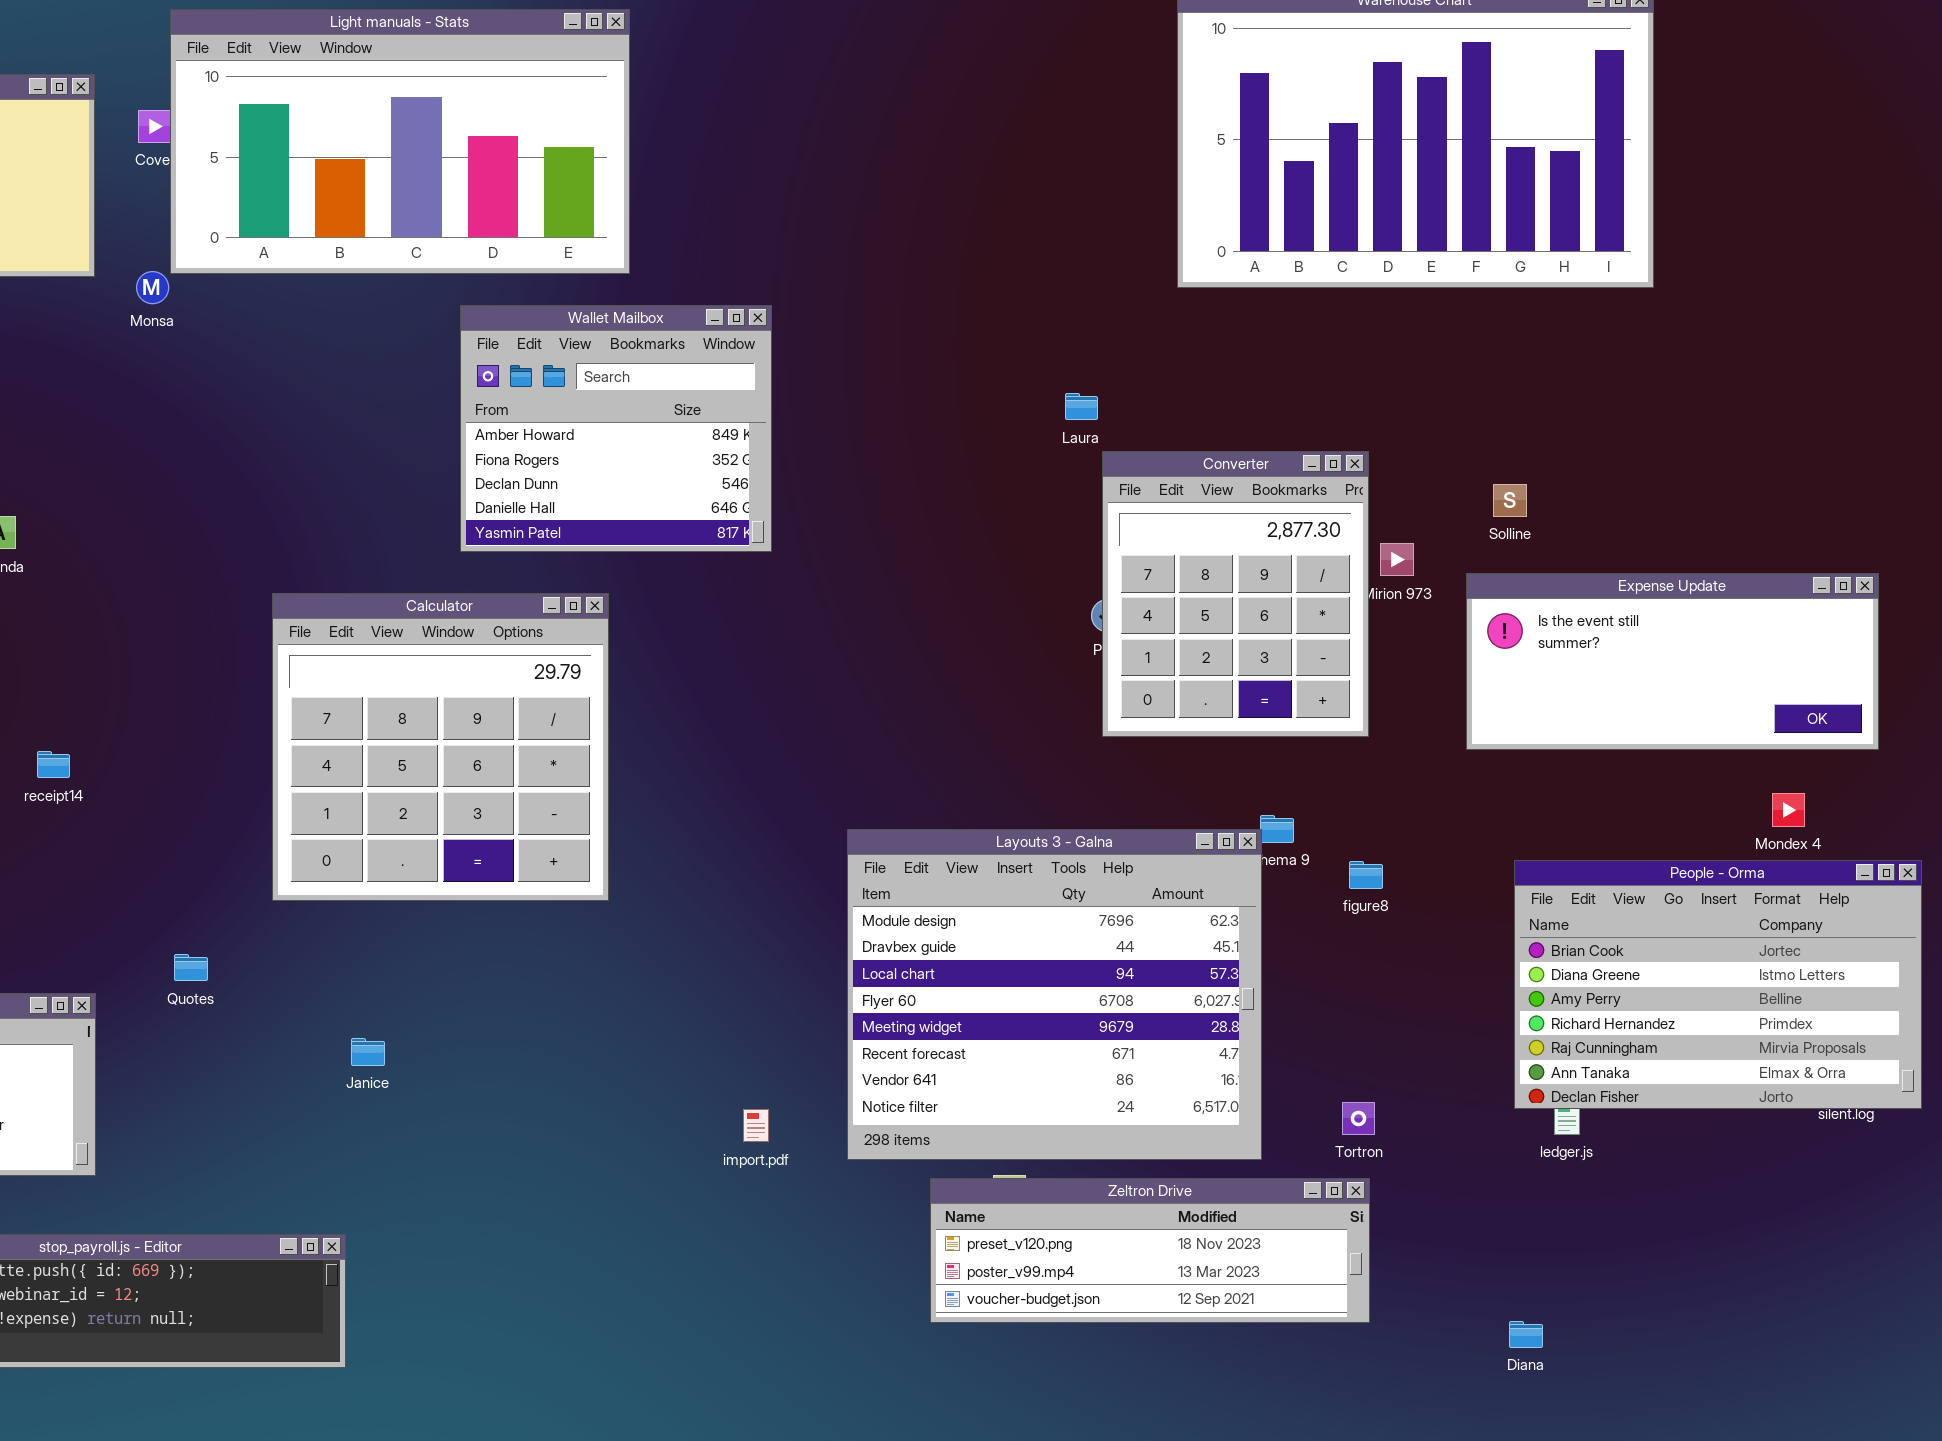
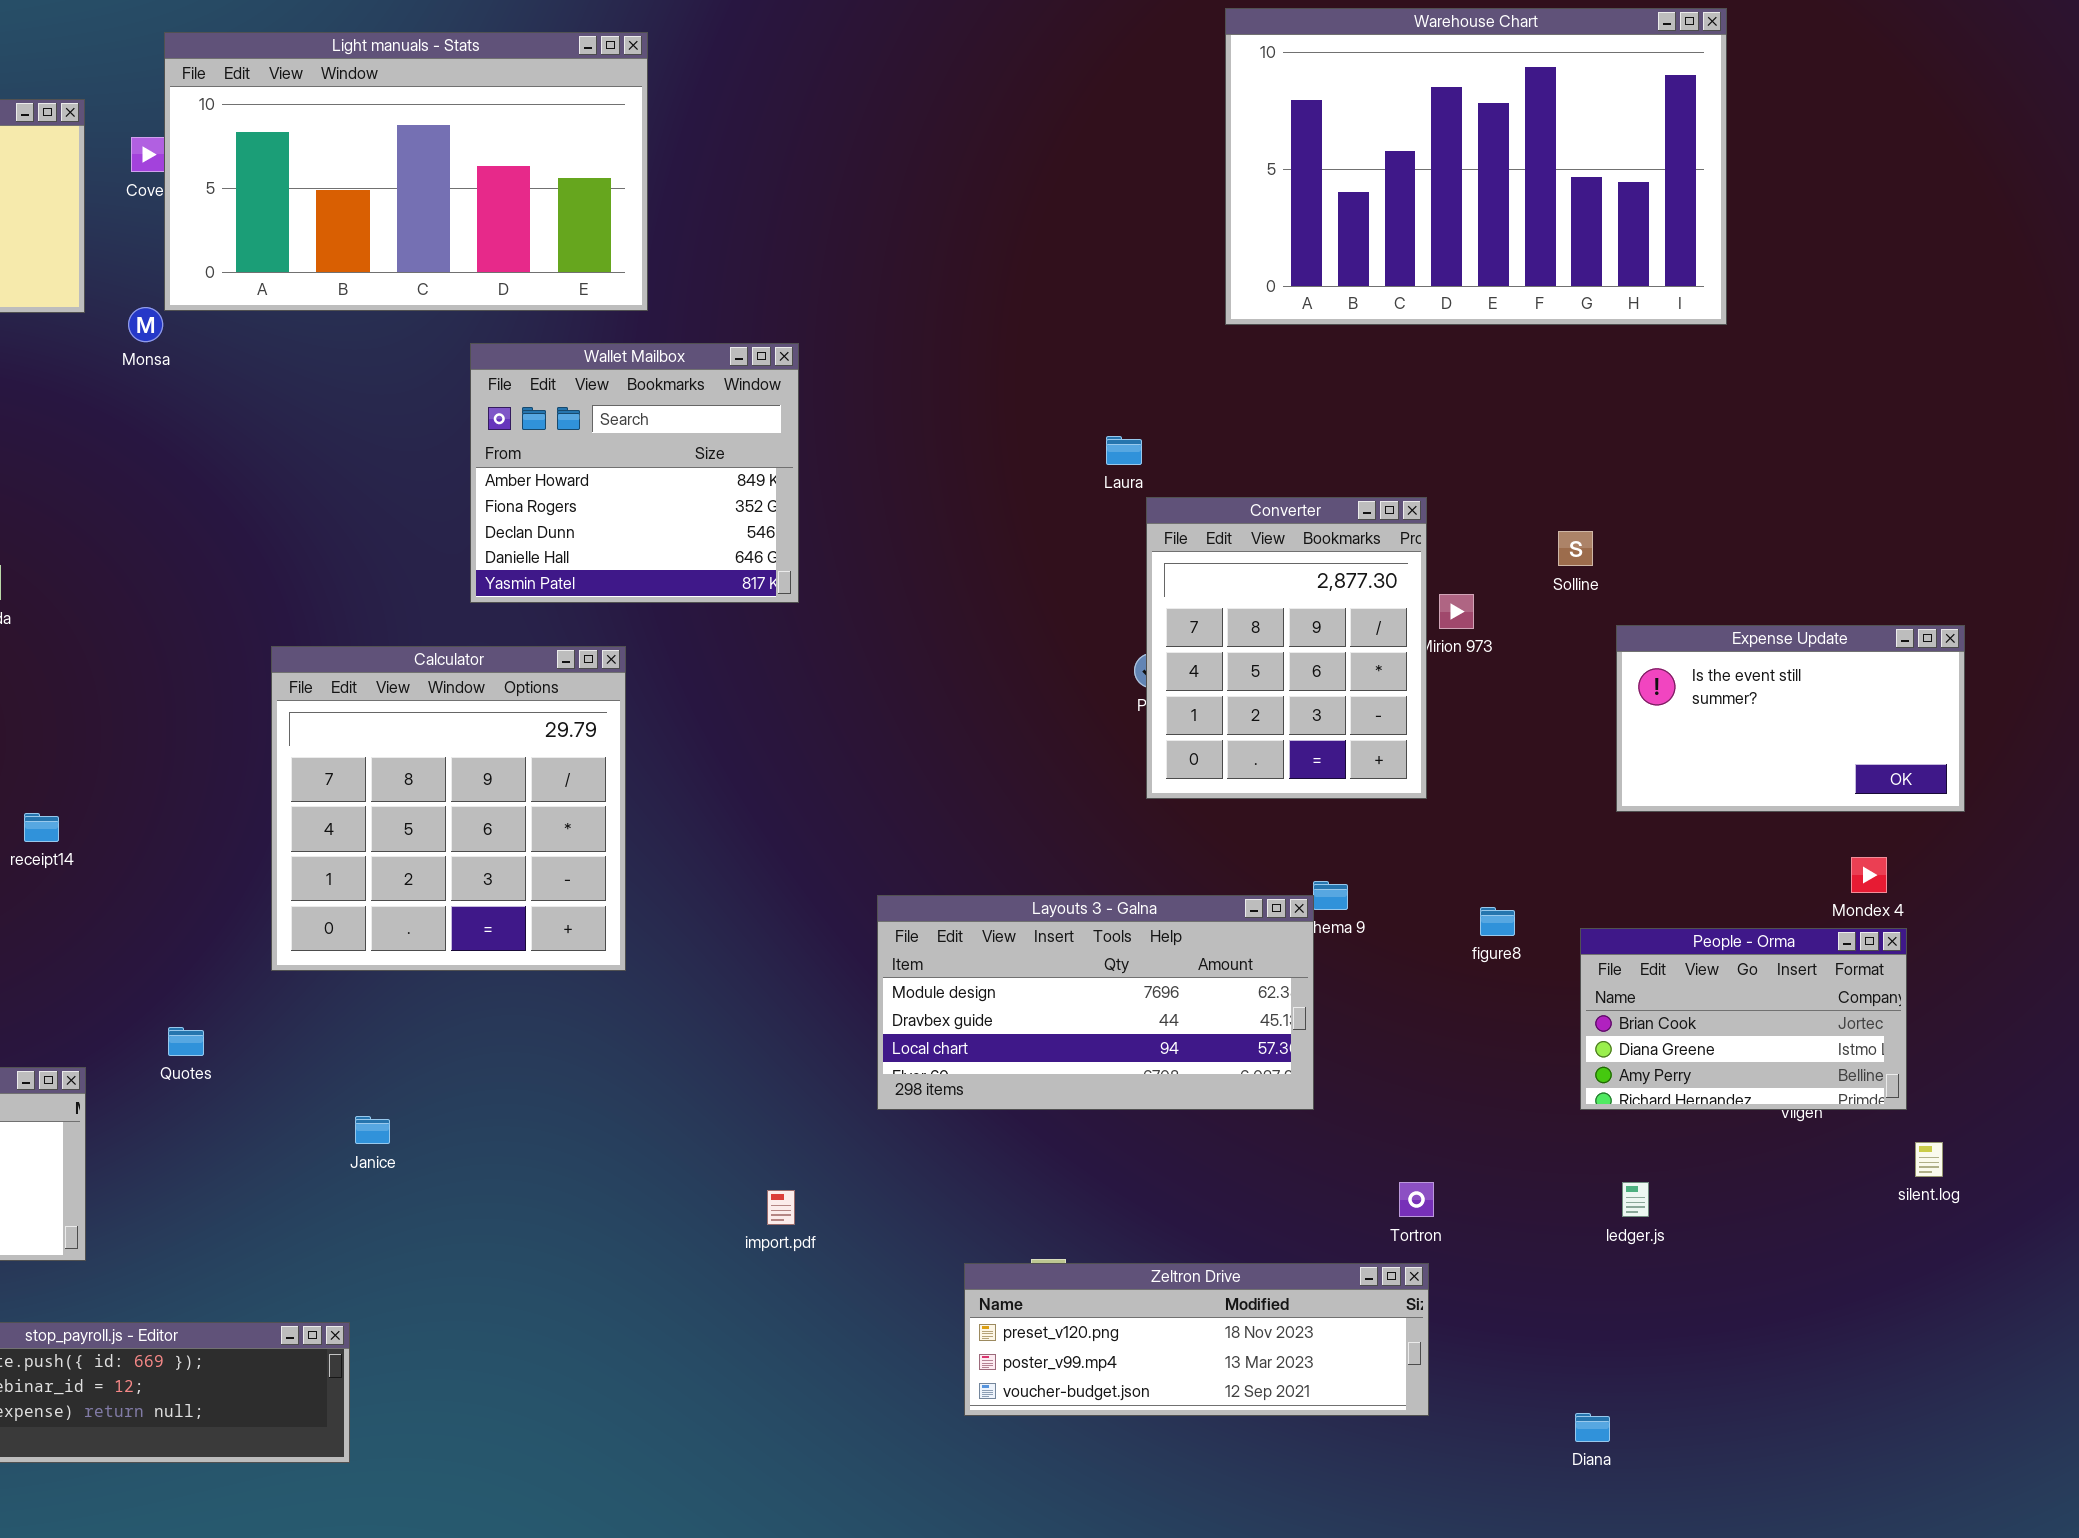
Expense Update: [1466,573,1879,750] -> [1616,625,1965,812], resized
Layouts 3 - Galna: [847,829,1262,1160] -> [877,895,1314,1110], resized
People - Orma: [1514,860,1922,1109] -> [1580,928,1907,1110], resized
figure8: [1349,861,1383,889] -> [1480,907,1515,936], moved

